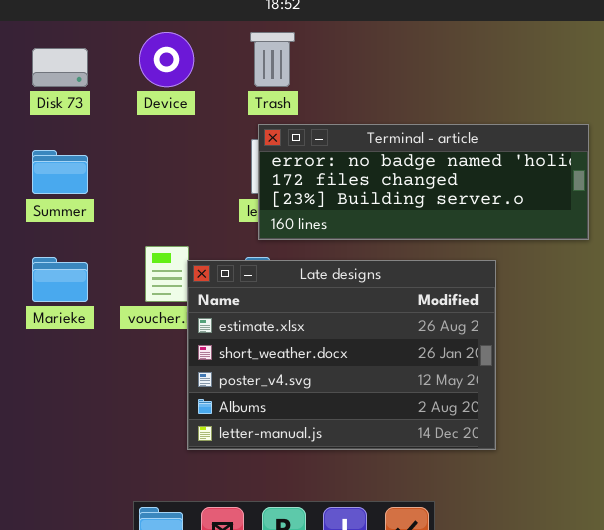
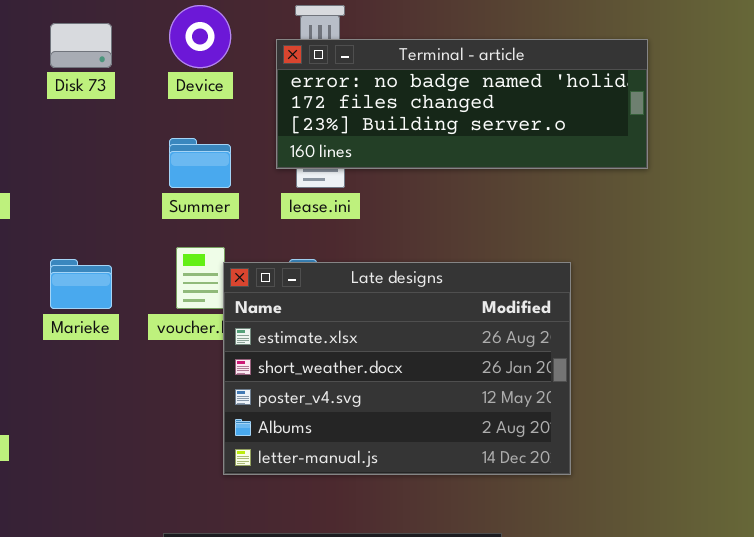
Terminal - article: [258,124,589,240] -> [276,39,648,169], moved
Summer: [32,150,88,194] -> [169,138,231,188], moved

